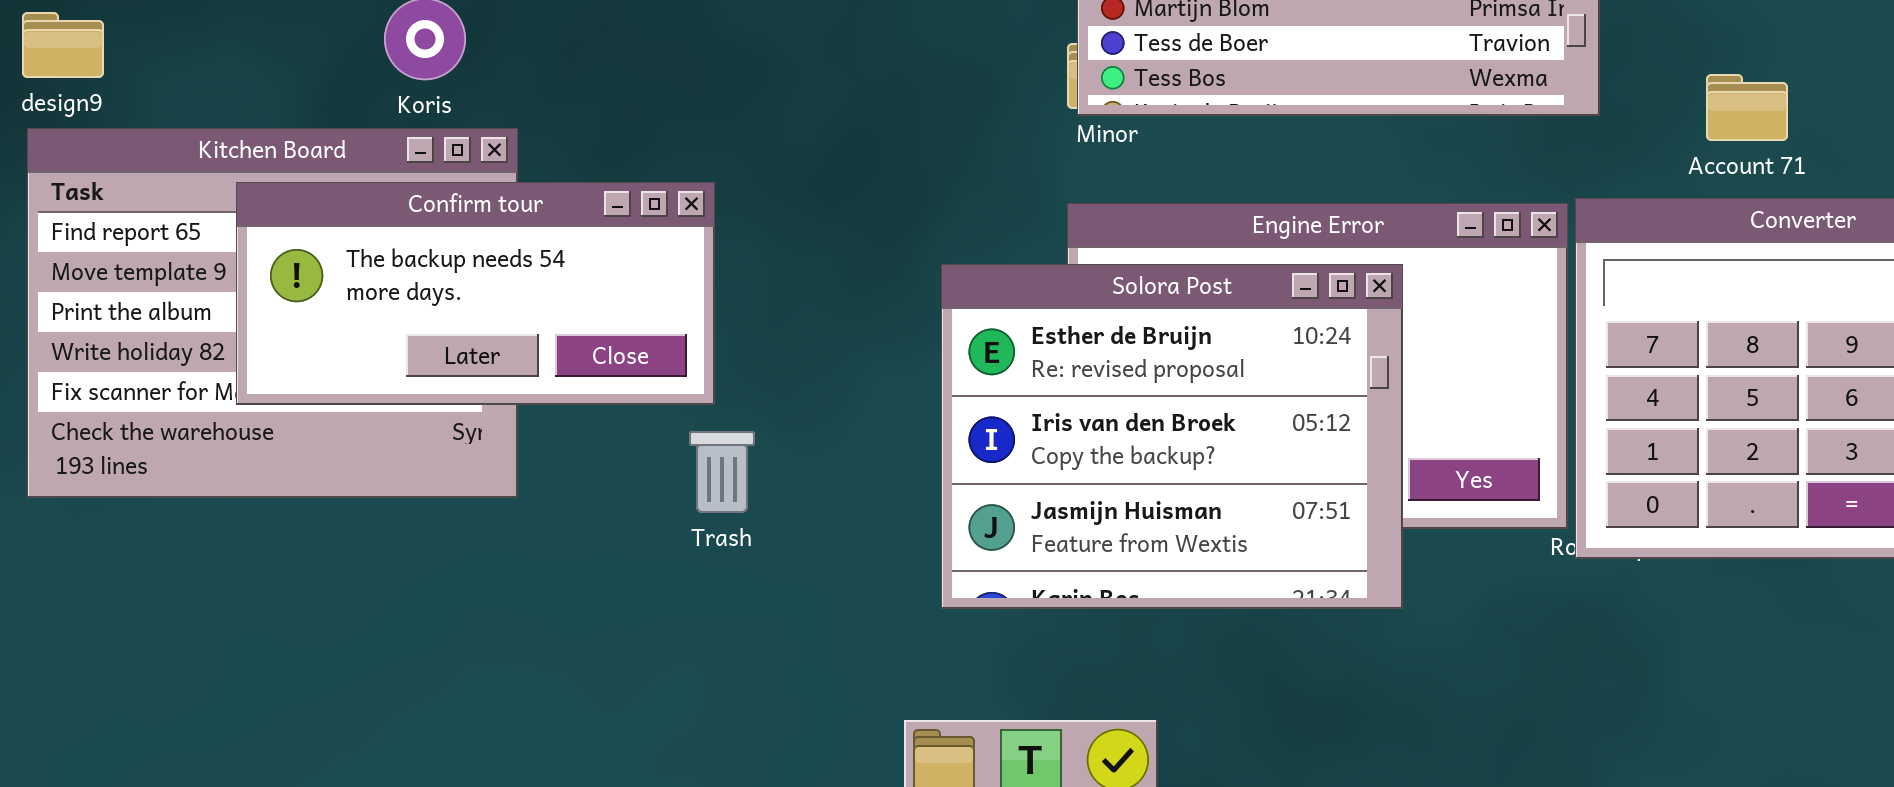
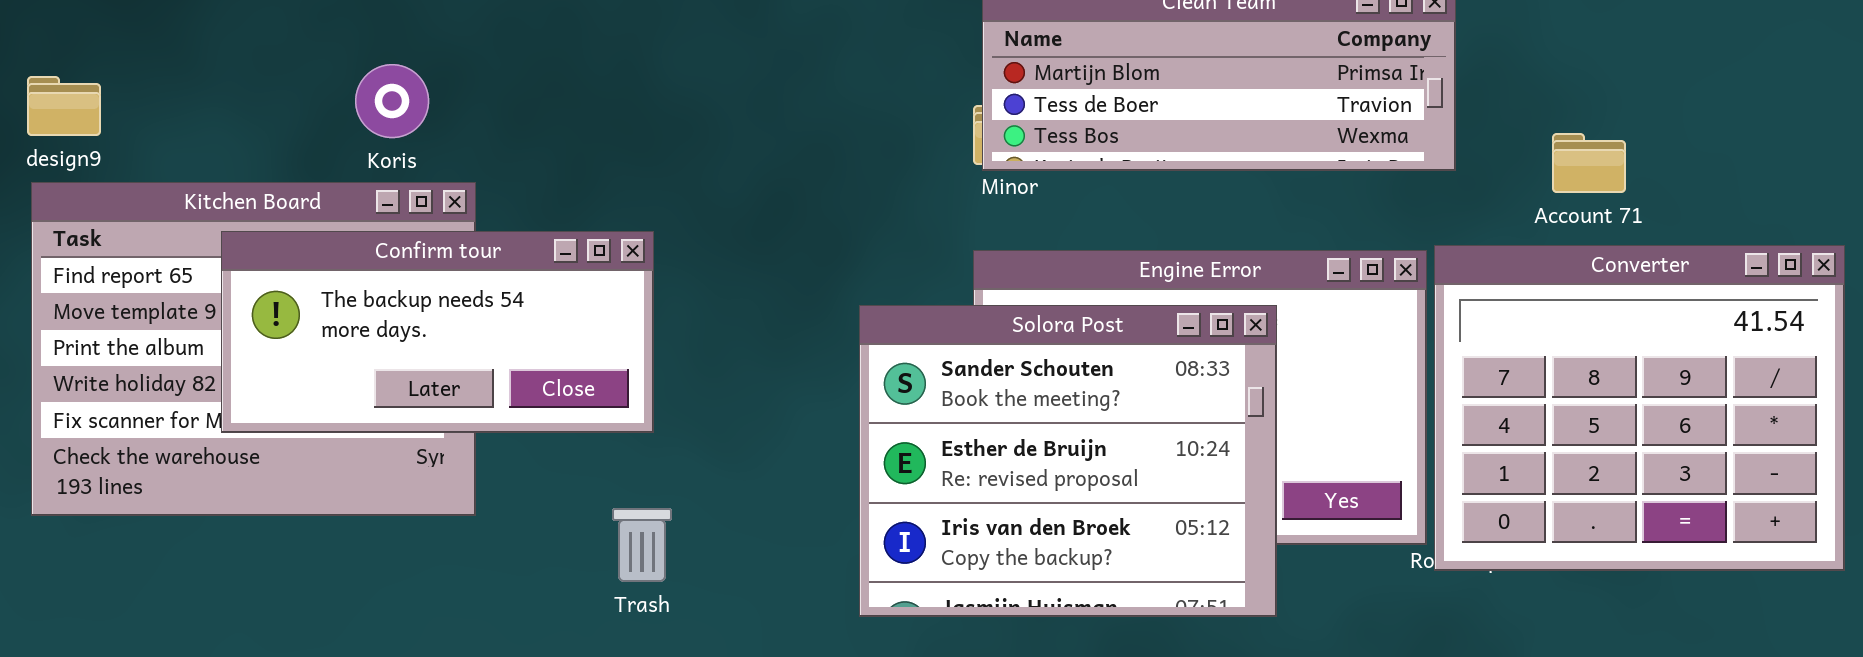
Solora Post: [941,264,1403,609] -> [859,305,1277,617], scrolled up 1 row
Trash: [689,431,755,513] -> [612,508,672,582], moved

